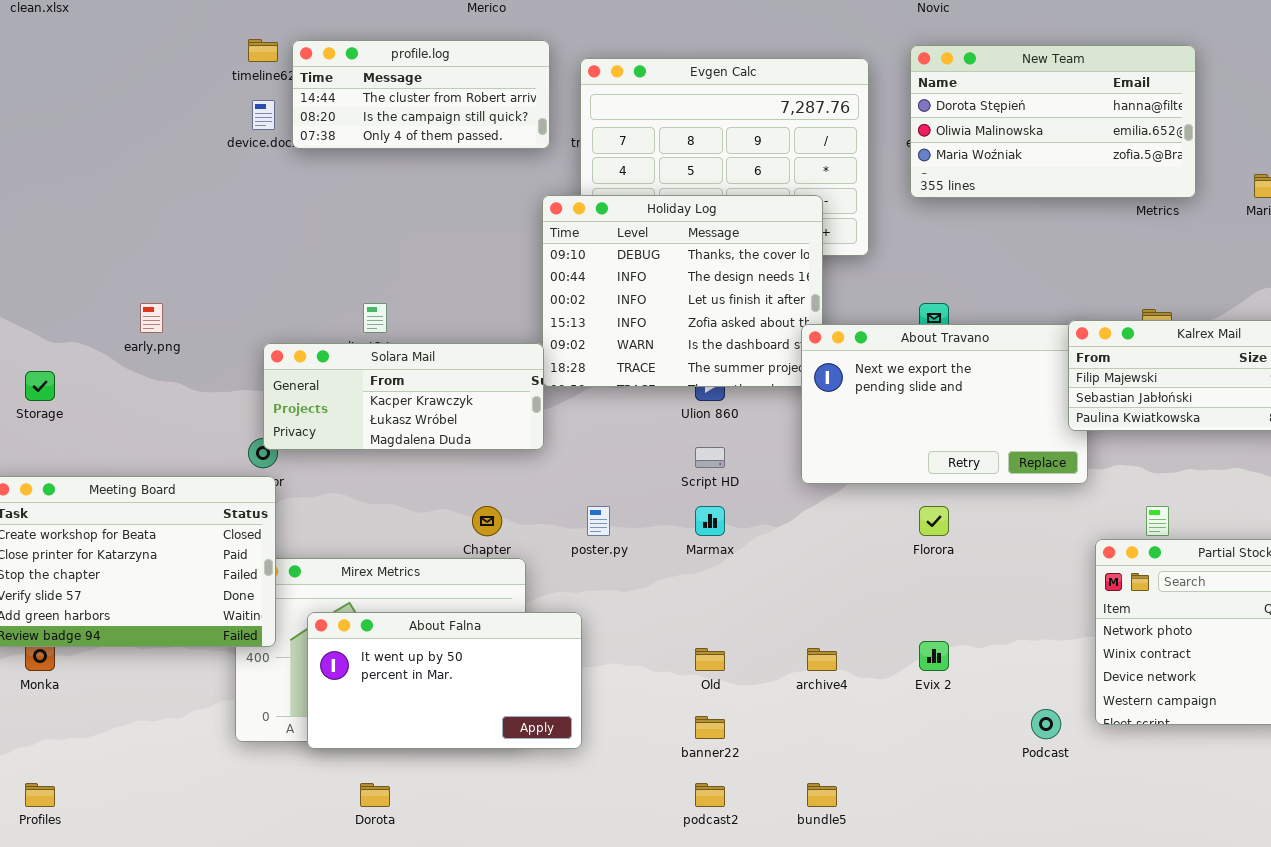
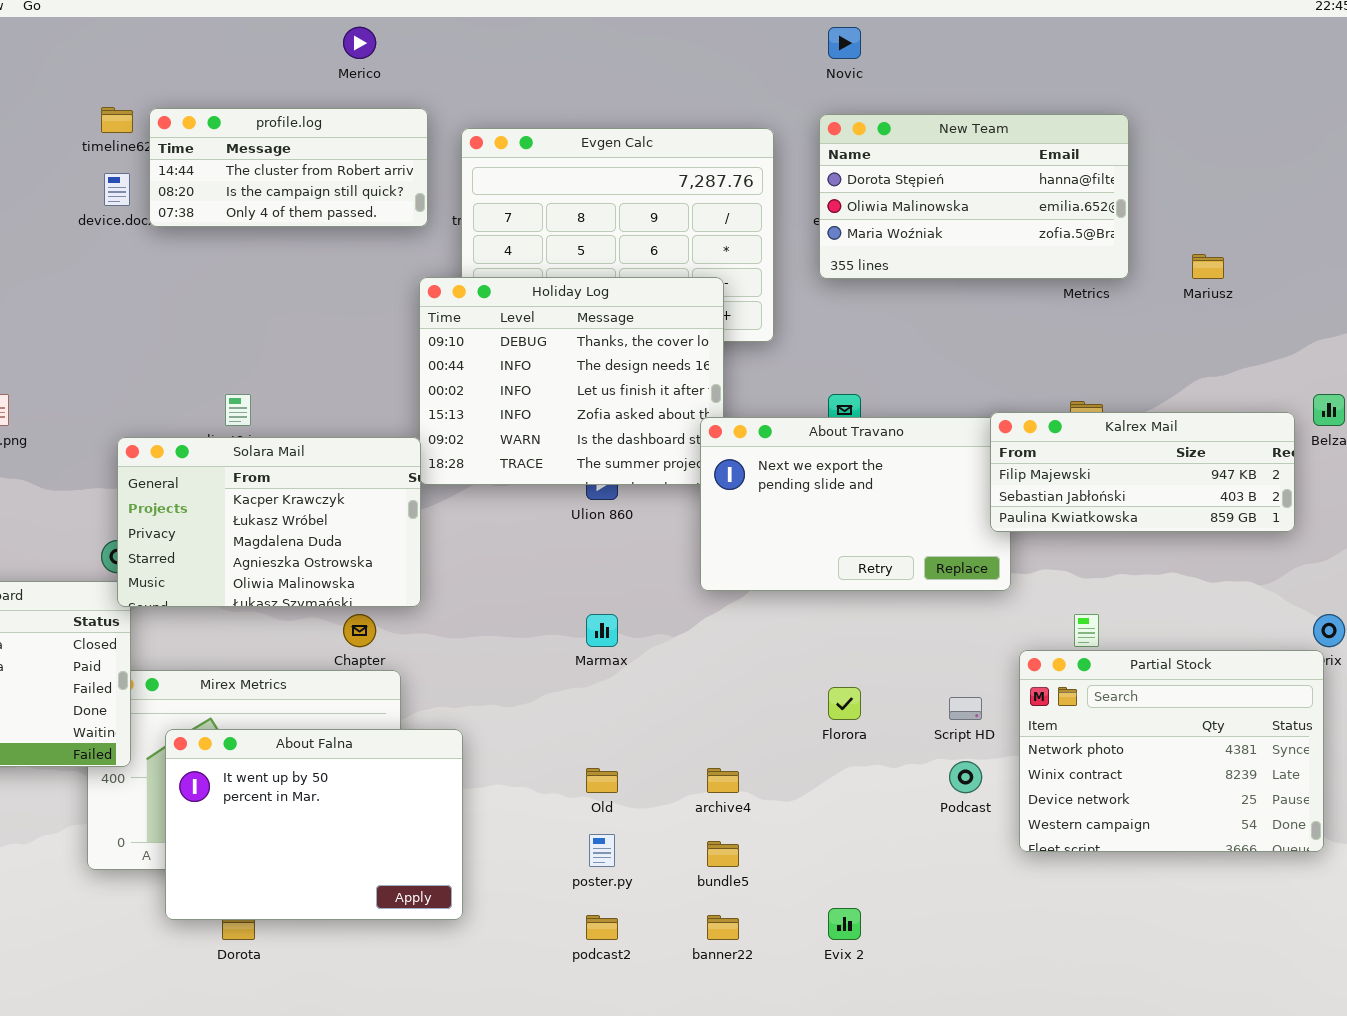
Solara Mail: [263,343,544,450] -> [117,437,421,607], resized
Script HD: [695,447,725,468] -> [949,697,982,720], moved
poster.py: [587,506,610,536] -> [589,834,615,867], moved
Florora: [919,506,949,536] -> [828,687,861,720], moved
About Falna: [307,612,582,749] -> [165,729,463,920], resized
Evix 2: [919,641,949,671] -> [828,908,861,940], moved
Podcast: [1031,709,1061,739] -> [949,761,982,793], moved
banner22: [695,716,725,739] -> [707,915,739,940], moved
bundle5: [807,783,837,807] -> [707,841,739,867], moved

